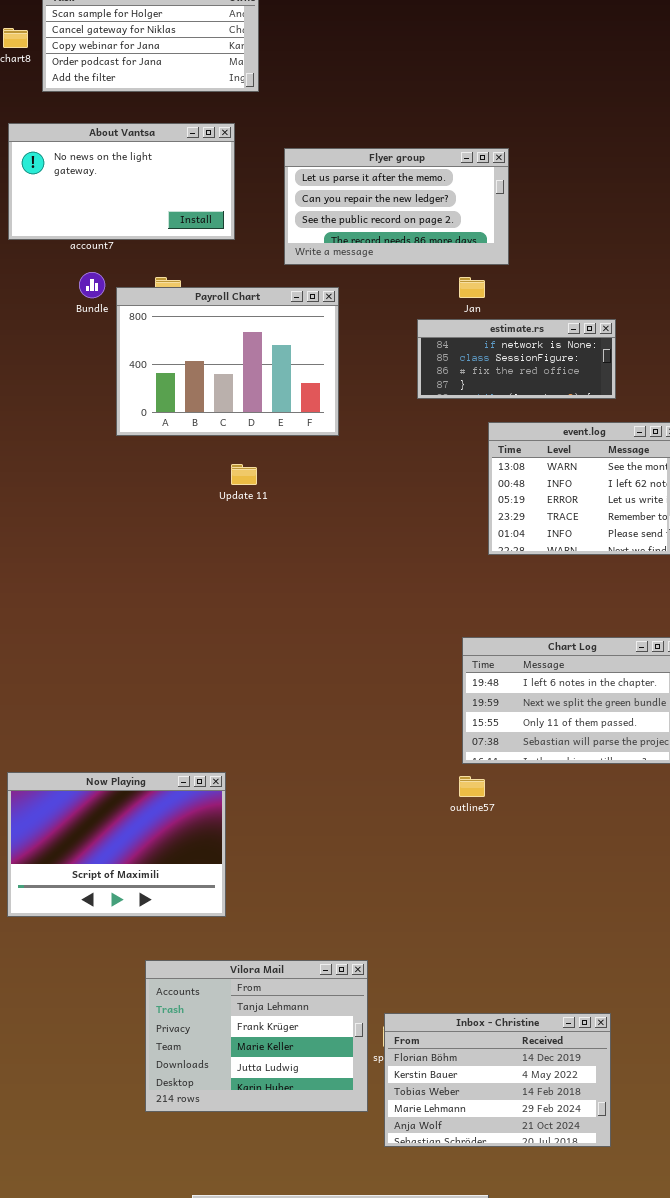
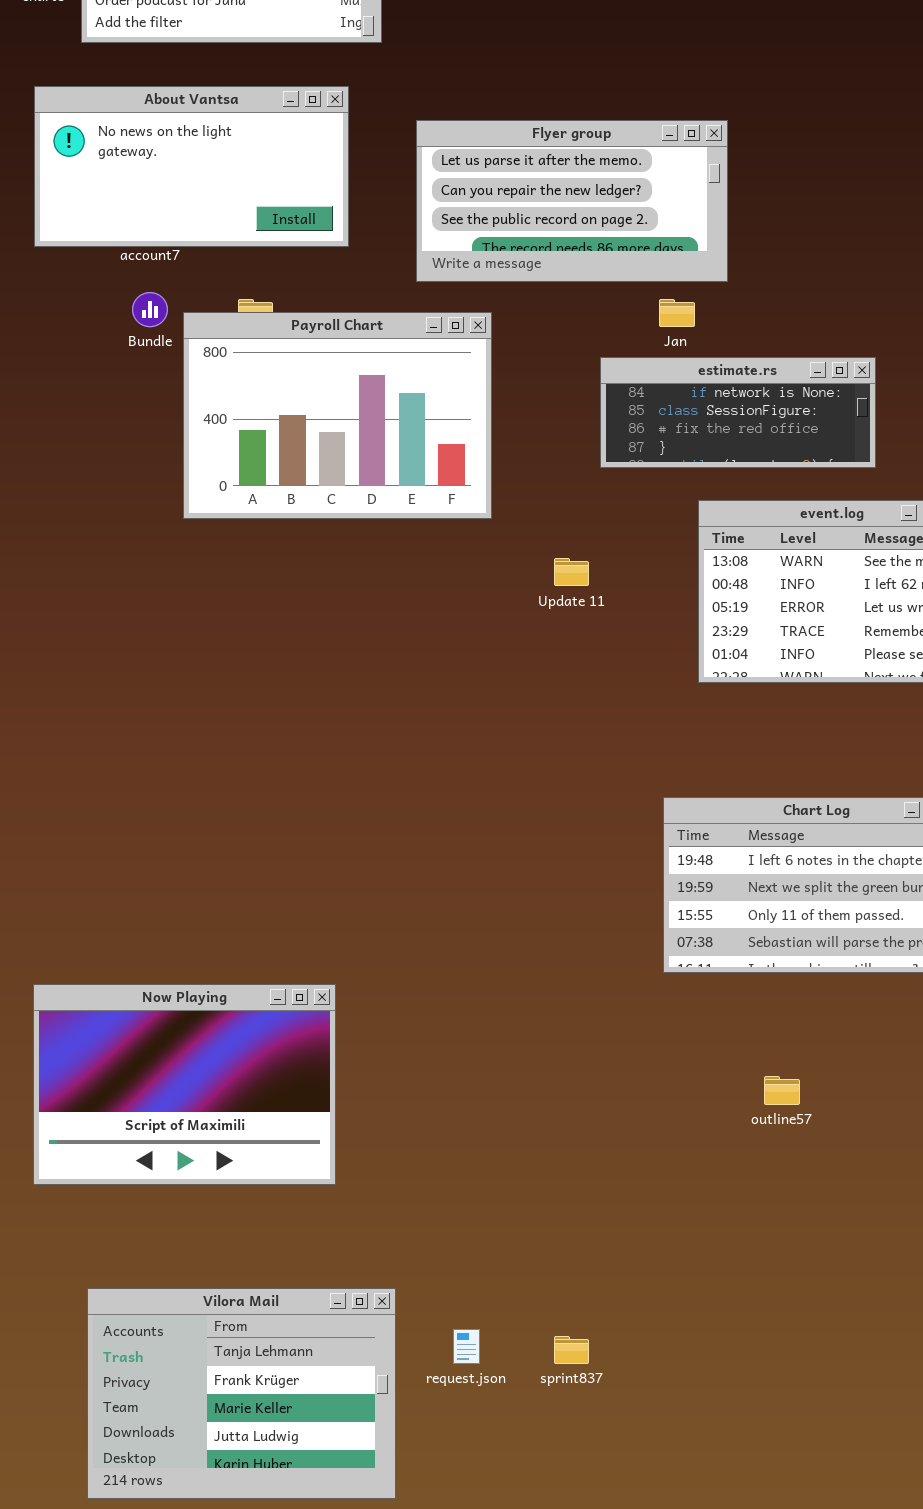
Update 11: [231,464,257,485] -> [554,558,589,586], moved
outline57: [459,776,485,797] -> [764,1076,800,1105], moved
Vilora Mail: [145,960,368,1112] -> [87,1288,396,1499], moved
Inbox - Christine: [384,1013,611,1147] -> none, closed

